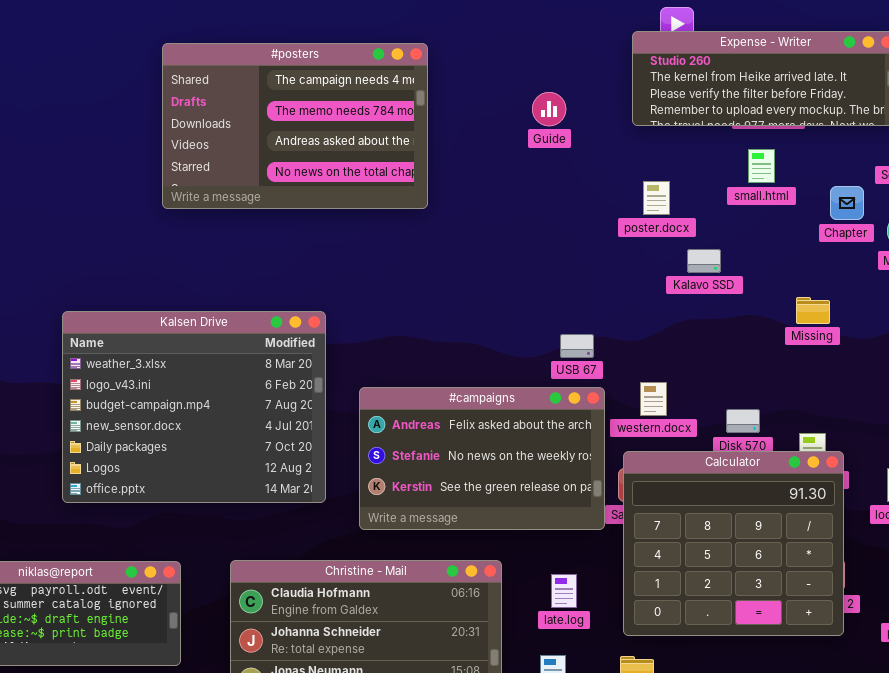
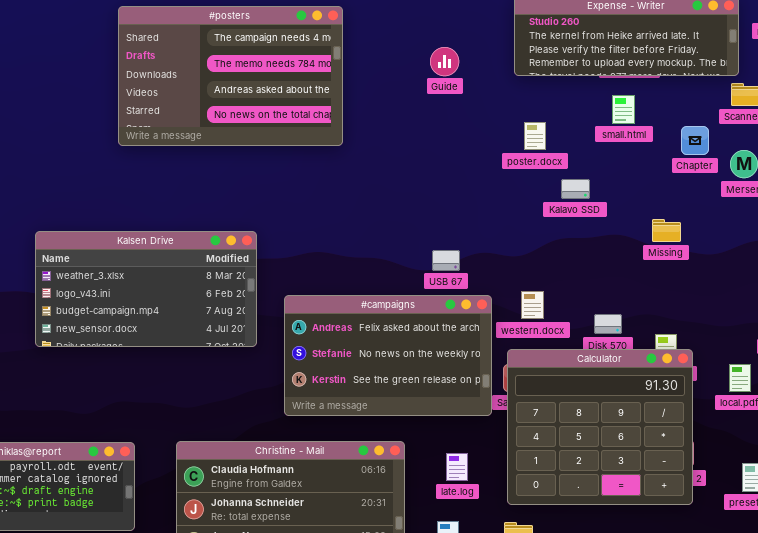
Kalsen Drive: [62,311,326,503] -> [35,231,257,347], resized
USB 67: [560,334,594,358] -> [432,250,460,271], moved

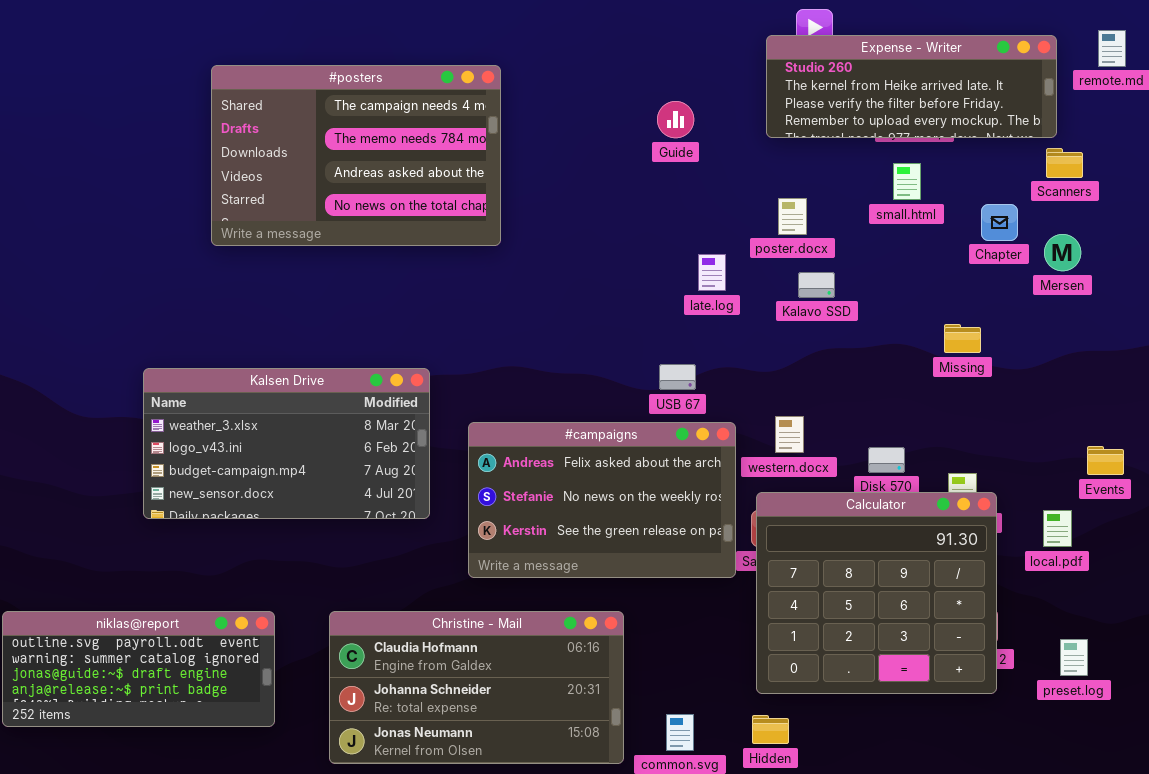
#posters: [118,6,343,146] -> [211,65,501,246], moved
Kalavo SSD: [561,179,590,199] -> [798,272,835,298], moved
Kalsen Drive: [35,231,257,347] -> [143,368,430,519], moved
late.log: [446,453,468,481] -> [698,254,726,291], moved

